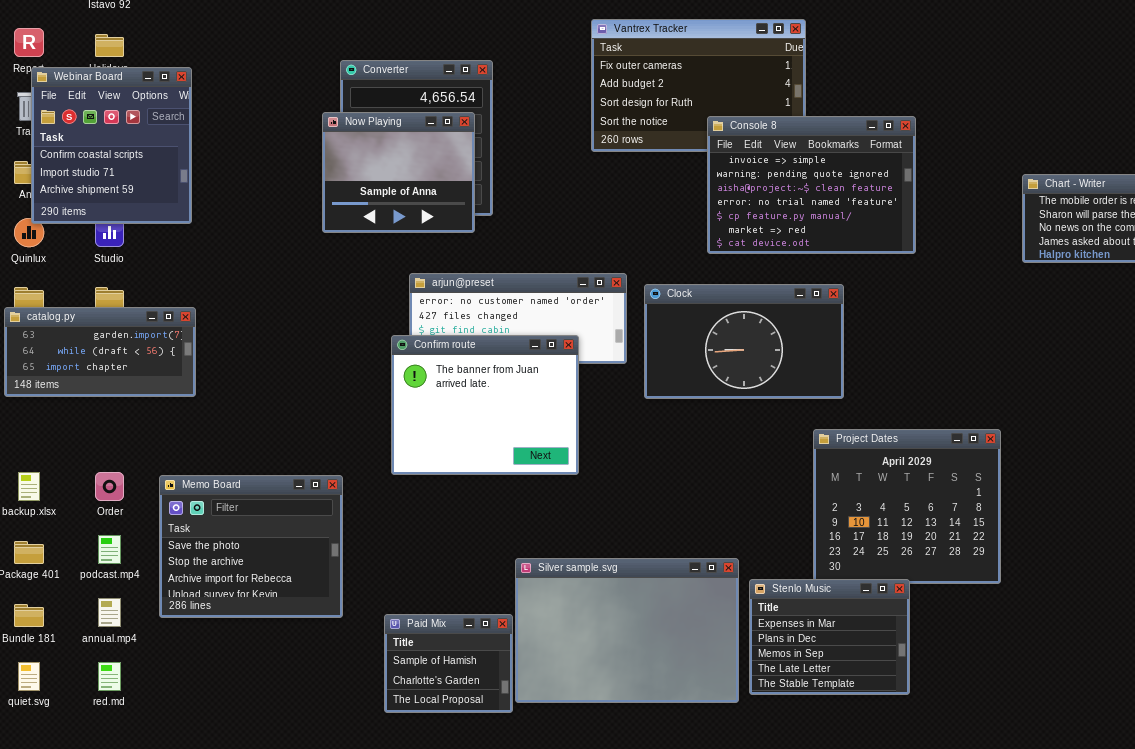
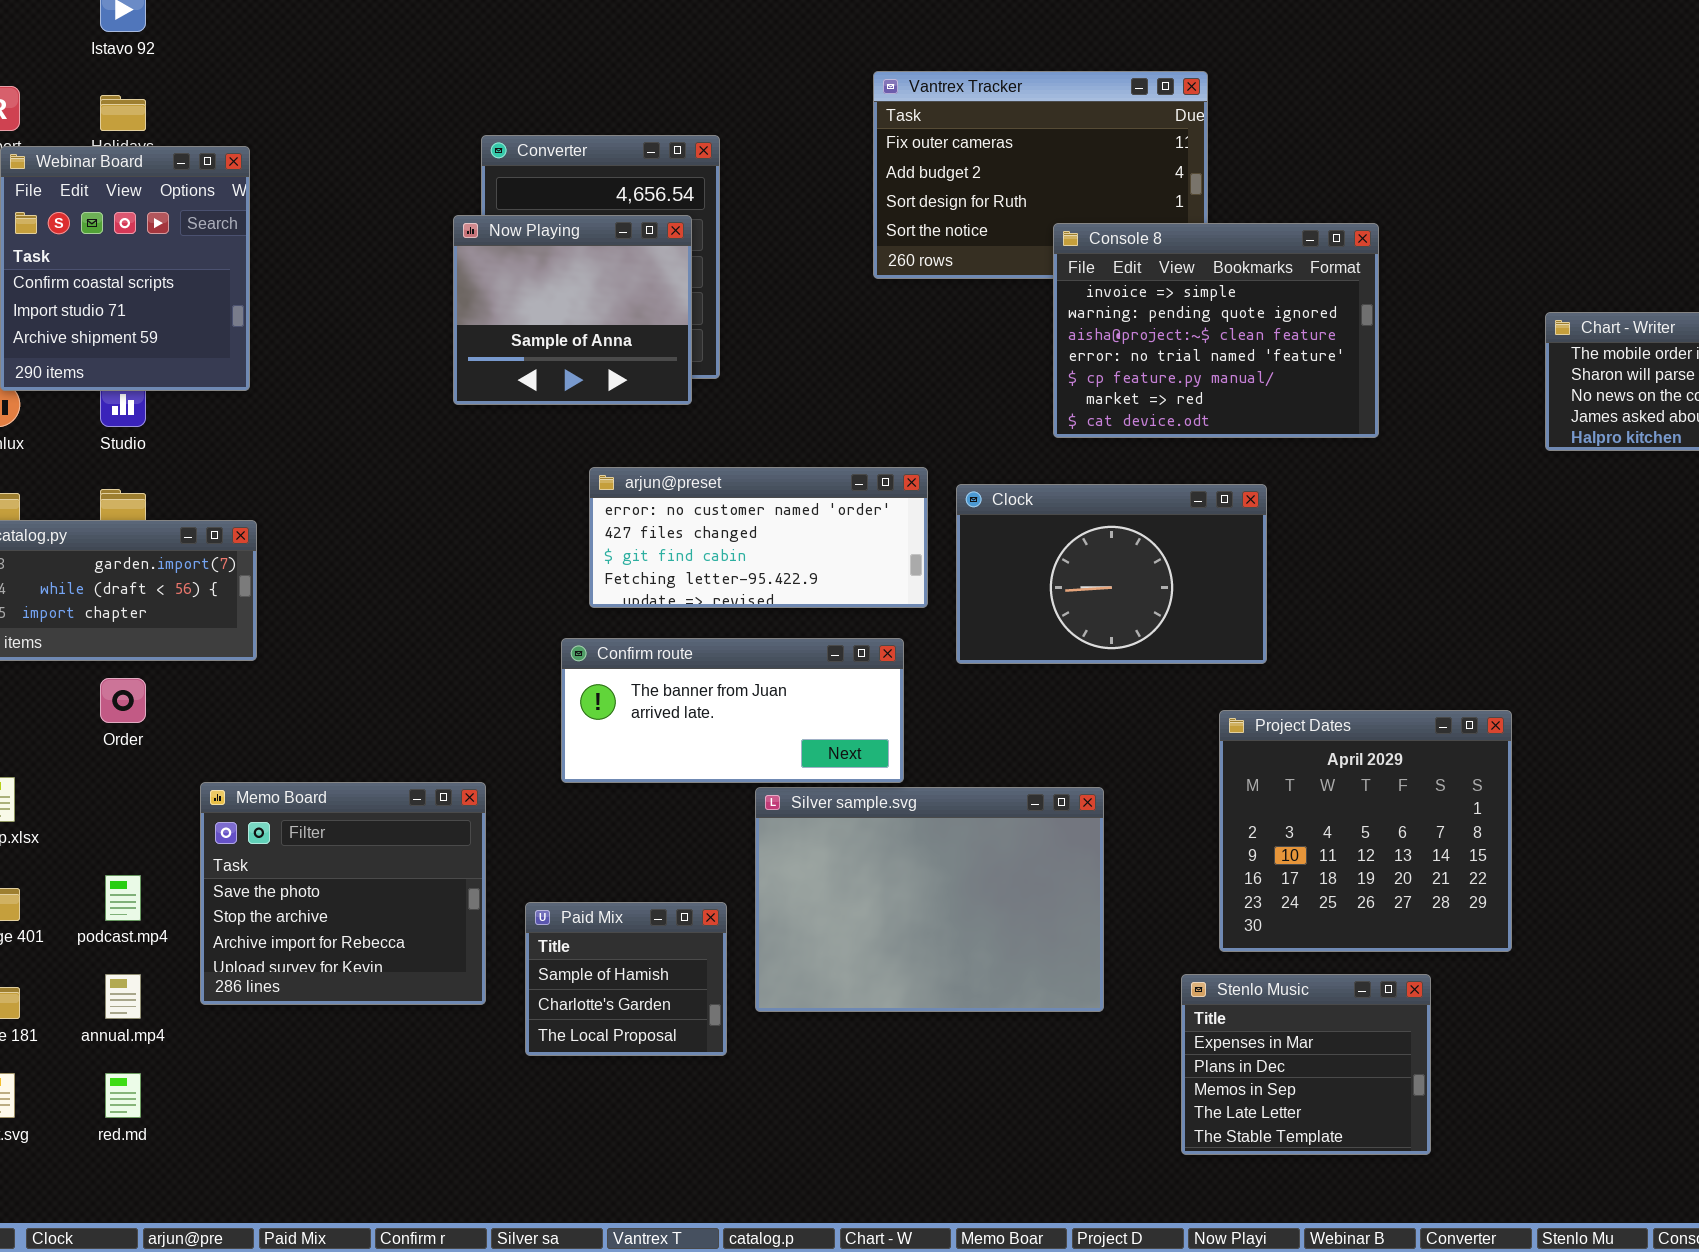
Confirm route: [391,335,579,475] -> [561,638,904,783], resized
Order: [95,472,124,501] -> [100,678,146,723], moved
Silver sample.svg: [515,558,739,703] -> [755,787,1104,1012], moved
Stenlo Music: [749,579,910,695] -> [1181,974,1431,1155], moved
Paid Mix: [384,614,513,713] -> [525,902,727,1056], moved

